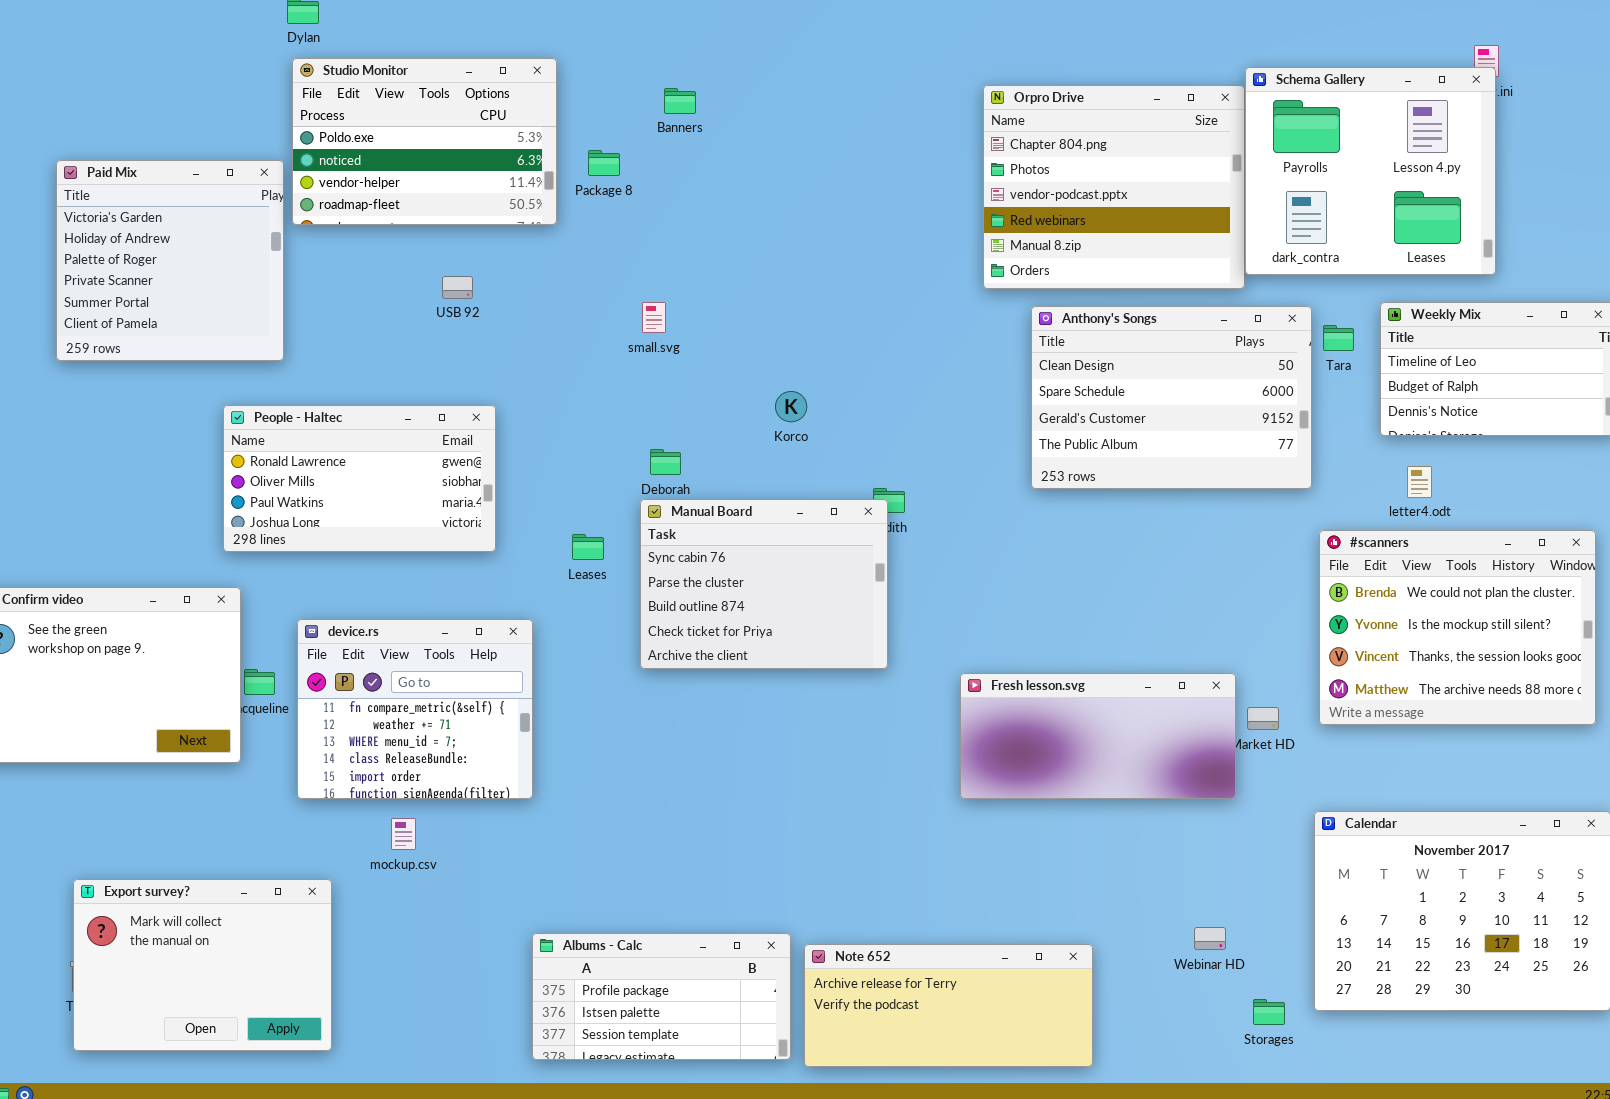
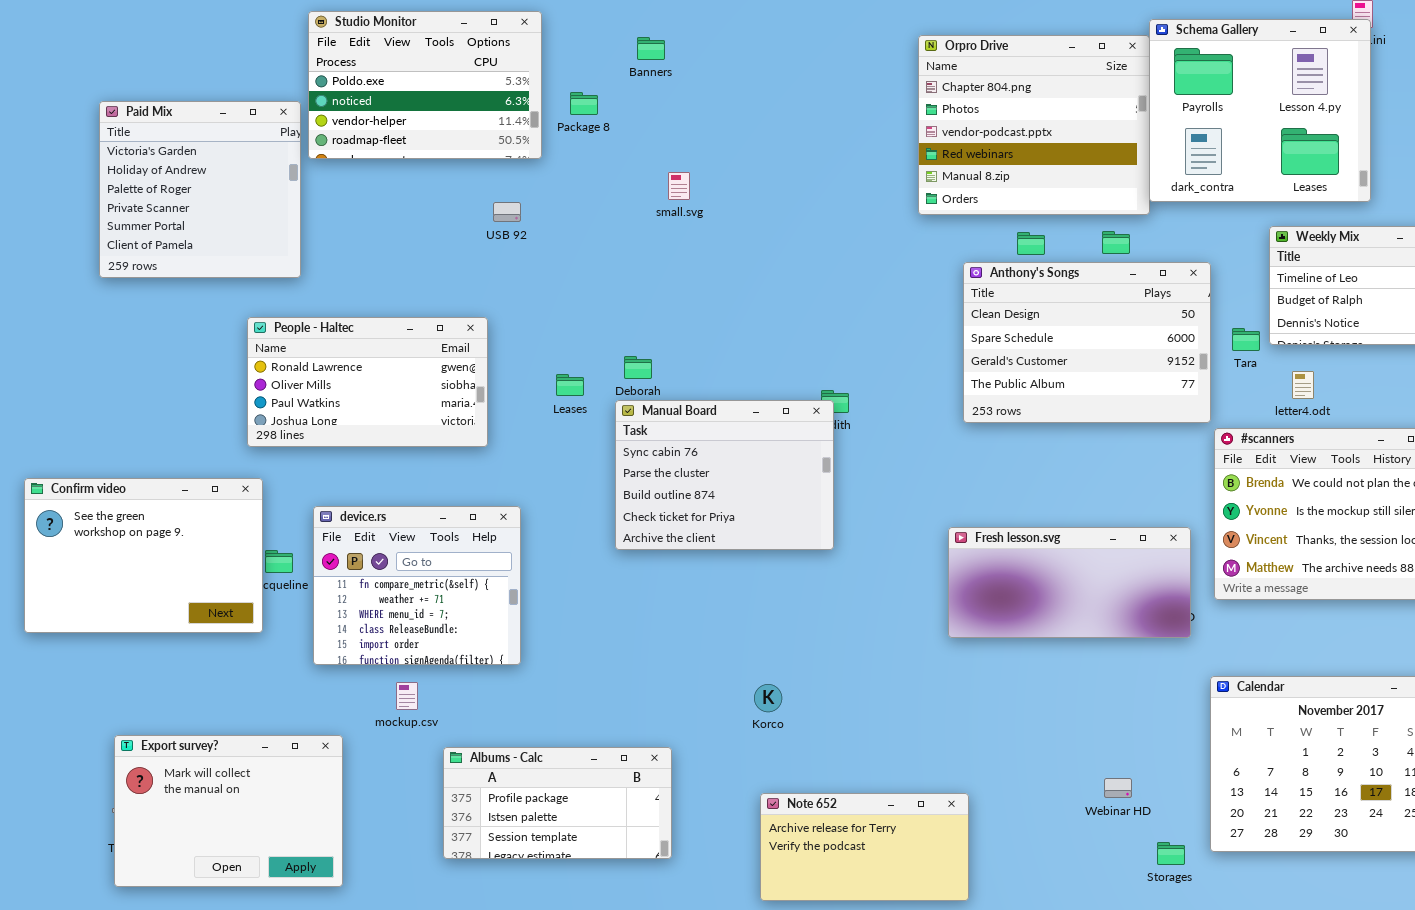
USB 92: [442,276,473,299] -> [493,202,521,222], moved
small.svg: [642,302,666,333] -> [668,172,690,200], moved
Anthony's Songs: [1031,306,1312,489] -> [963,262,1211,423], moved
Tara: [1323,325,1354,351] -> [1232,328,1260,351], moved
Korco: [775,391,807,422] -> [754,684,782,712], moved
Leases: [572,534,604,560] -> [556,374,584,396], moved
Fresh lesson.svg: [960,673,1236,799] -> [948,527,1191,638], moved
Albums - Calc: [532,933,791,1060] -> [443,747,672,859], moved
Note 652: [804,944,1093,1067] -> [760,793,969,901], resized

